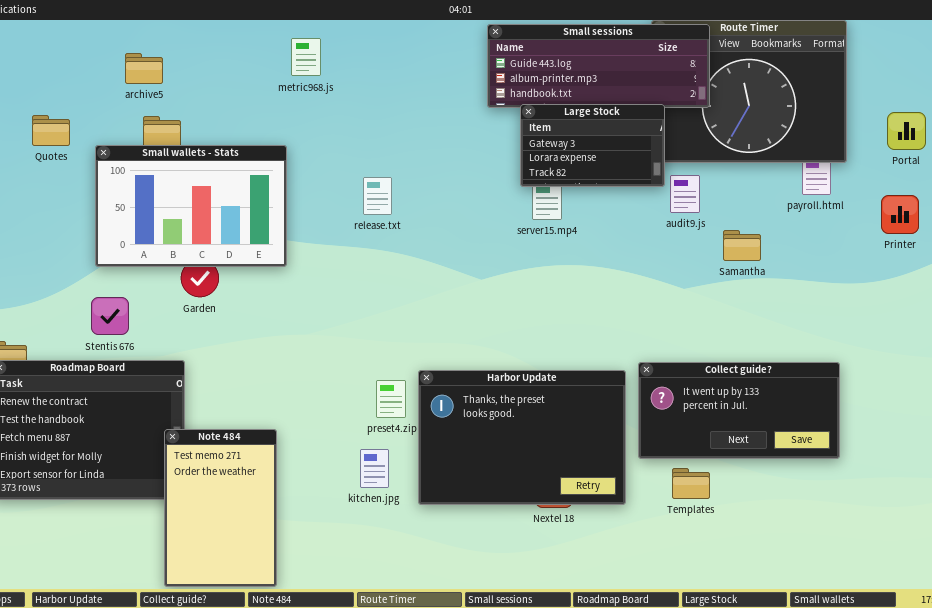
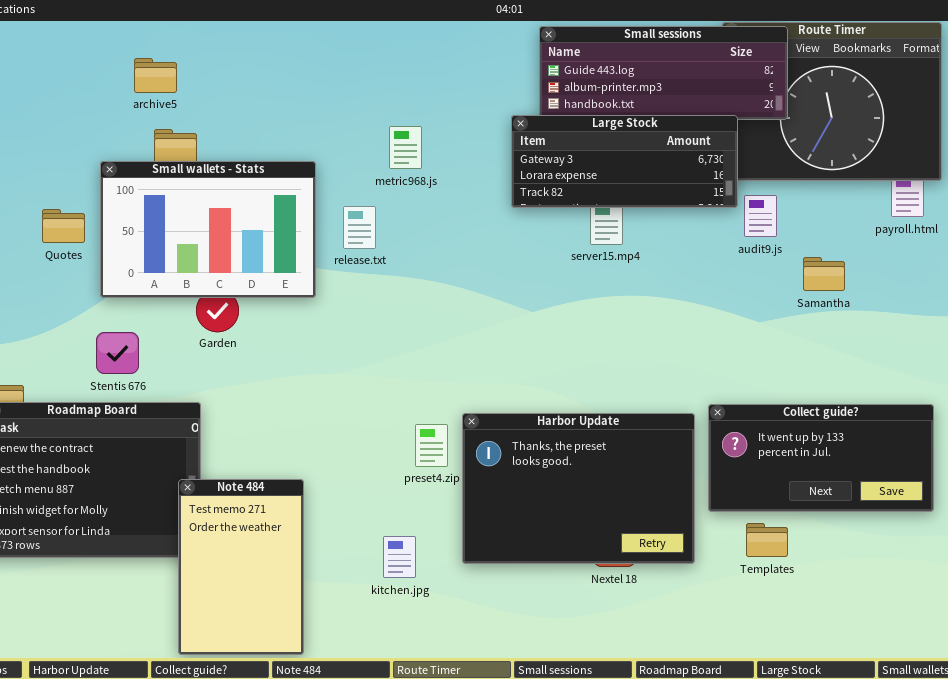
metric968.js: [291,38,321,76] -> [389,126,422,169], moved
Large Stock: [520,104,665,187] -> [511,115,738,208], resized
Quotes: [32,115,70,146] -> [42,209,85,243], moved
release.txt: [363,177,392,215] -> [343,206,376,249], moved
kitchen.jpg: [360,449,389,488] -> [383,536,416,578], moved

